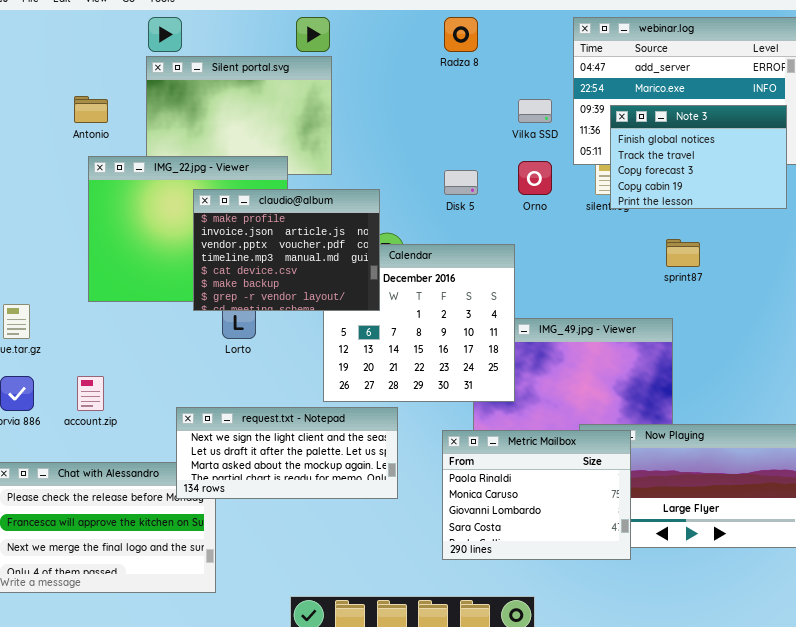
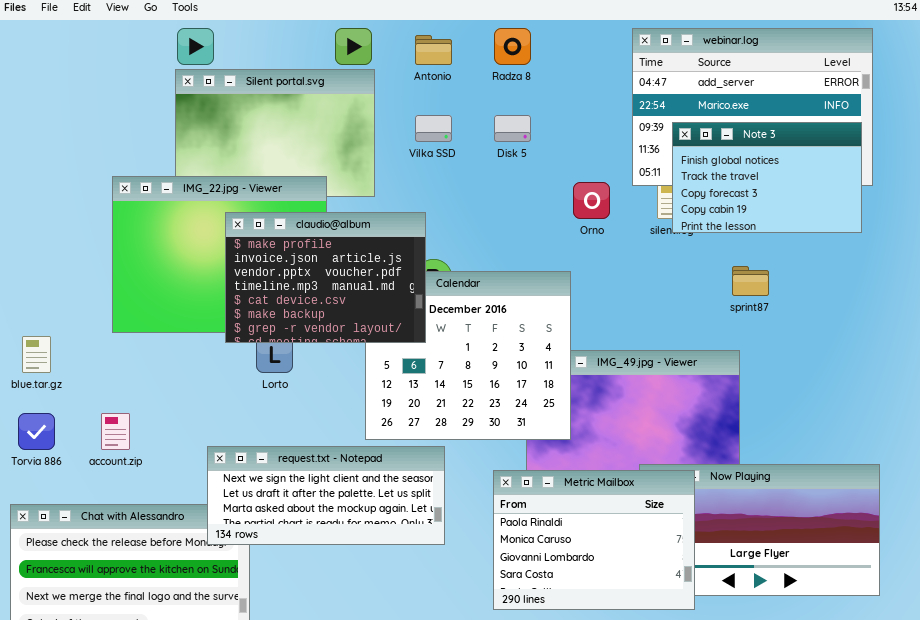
Antonio: [74,96,108,123] -> [415,35,452,65], moved
Vilka SSD: [518,99,552,123] -> [415,115,452,142], moved
Disk 5: [444,170,478,195] -> [494,115,531,142], moved

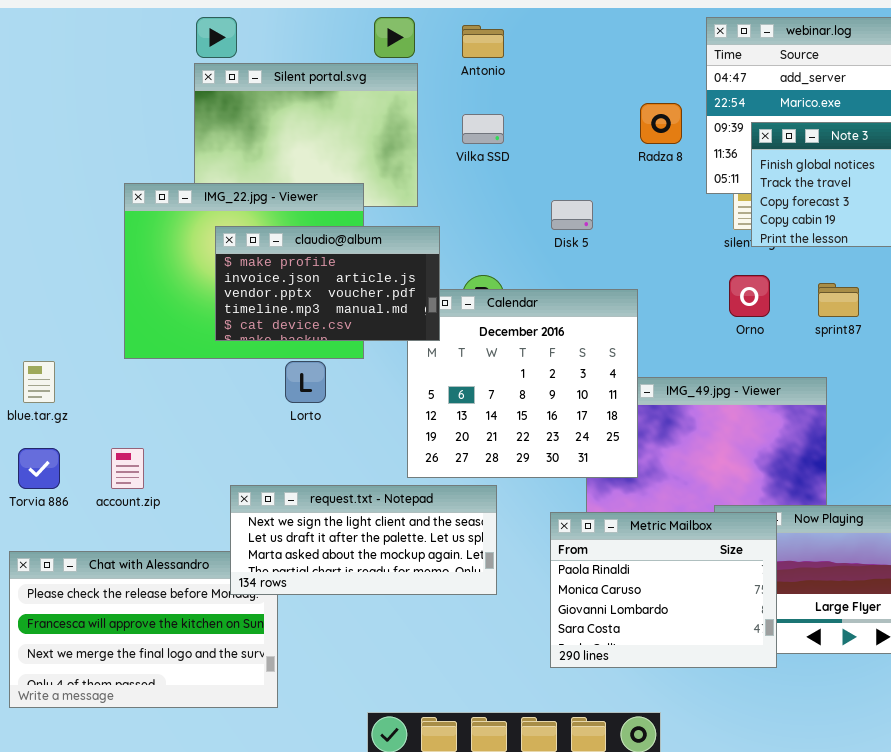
Radza 8: [494,28,531,65] -> [640,103,682,144], moved
Disk 5: [494,115,531,142] -> [551,200,593,230], moved
Orno: [573,182,610,219] -> [729,275,770,317], moved
claudio@album: [225,212,426,343] -> [215,226,440,341], moved, resized

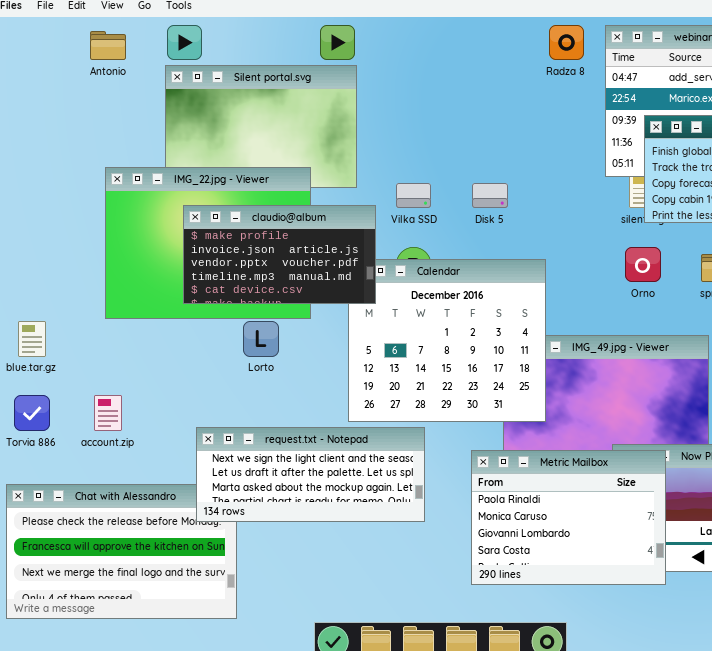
Antonio: [462,25,504,58] -> [90,31,126,60], moved
Radza 8: [640,103,682,144] -> [549,25,584,60], moved
Vilka SSD: [462,114,504,144] -> [396,183,431,208], moved

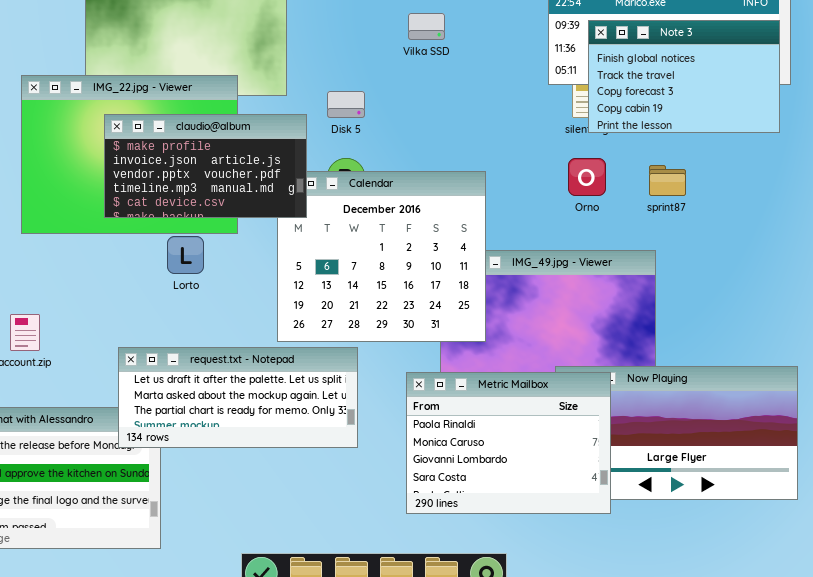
Vilka SSD: [396,183,431,208] -> [408,13,445,40], moved
Disk 5: [472,183,508,208] -> [327,91,365,118], moved
request.txt - Notepad: [196,427,425,522] -> [118,347,358,448], scrolled down 1 row

